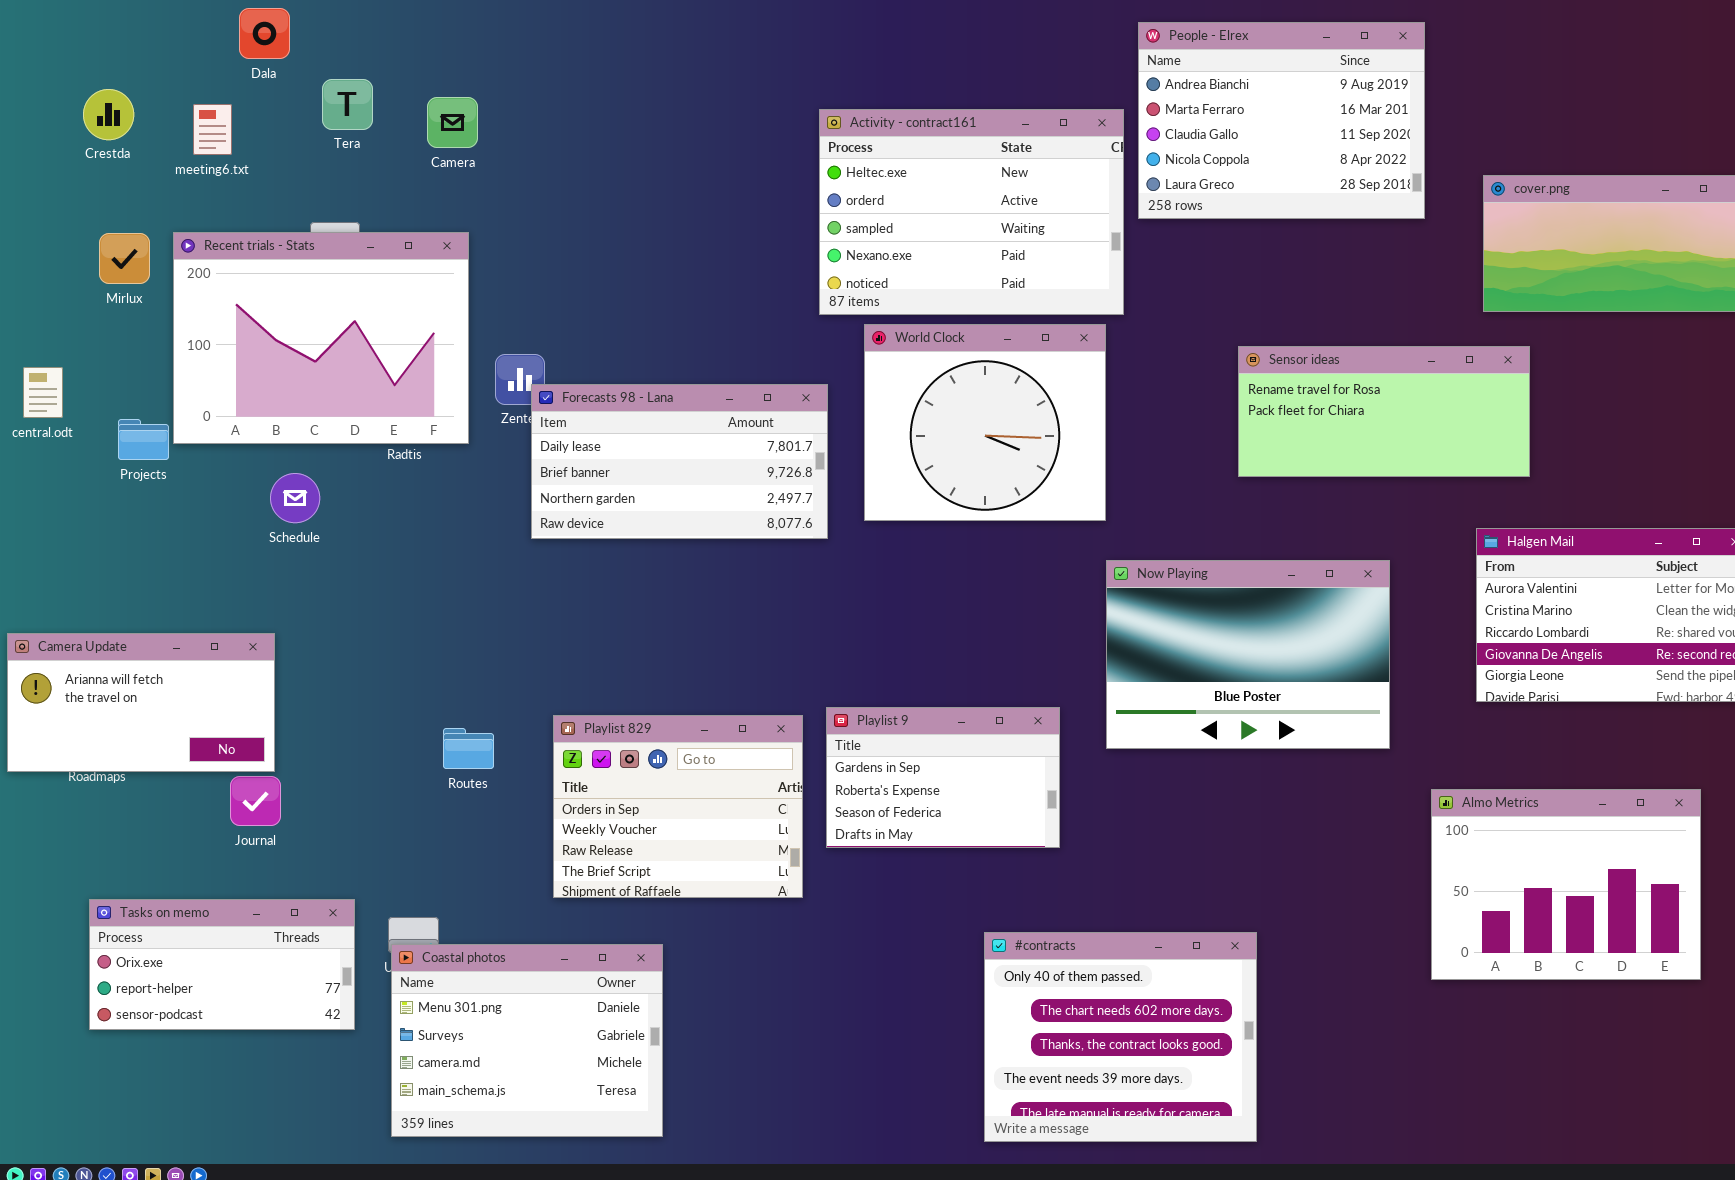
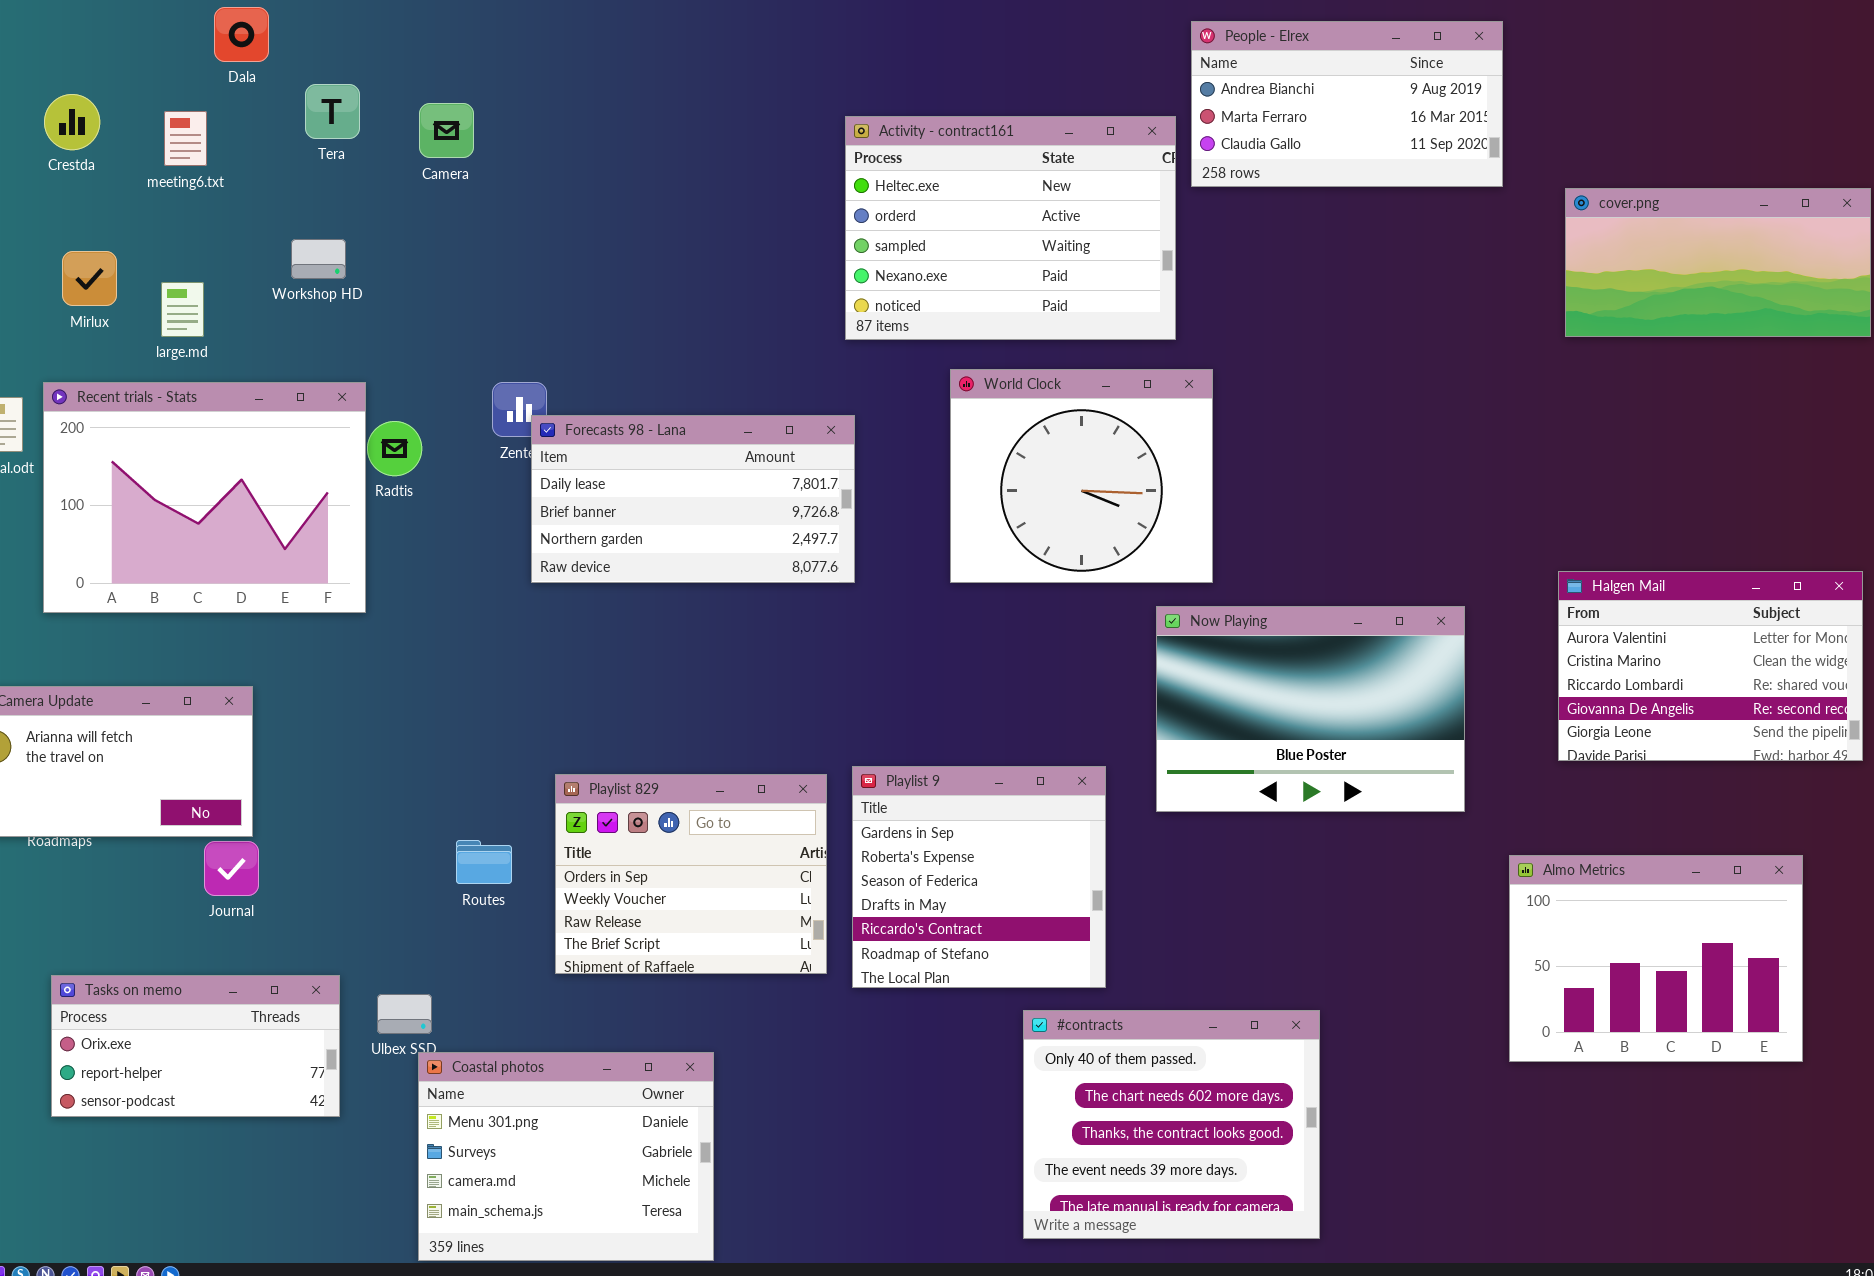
People - Elrex: [1138,22,1425,219] -> [1191,21,1503,187], resized
Recent trials - Stats: [173,232,469,444] -> [43,382,366,613], moved
World Clock: [864,324,1106,521] -> [950,369,1213,583], moved
Sensor ideas: [1238,346,1530,477] -> none, closed
Playlist 9: [826,707,1060,848] -> [852,766,1106,988], resized
Routes: [443,728,494,769] -> [456,840,512,884], moved
Coastal photos: [391,944,663,1137] -> [418,1052,714,1261], moved

